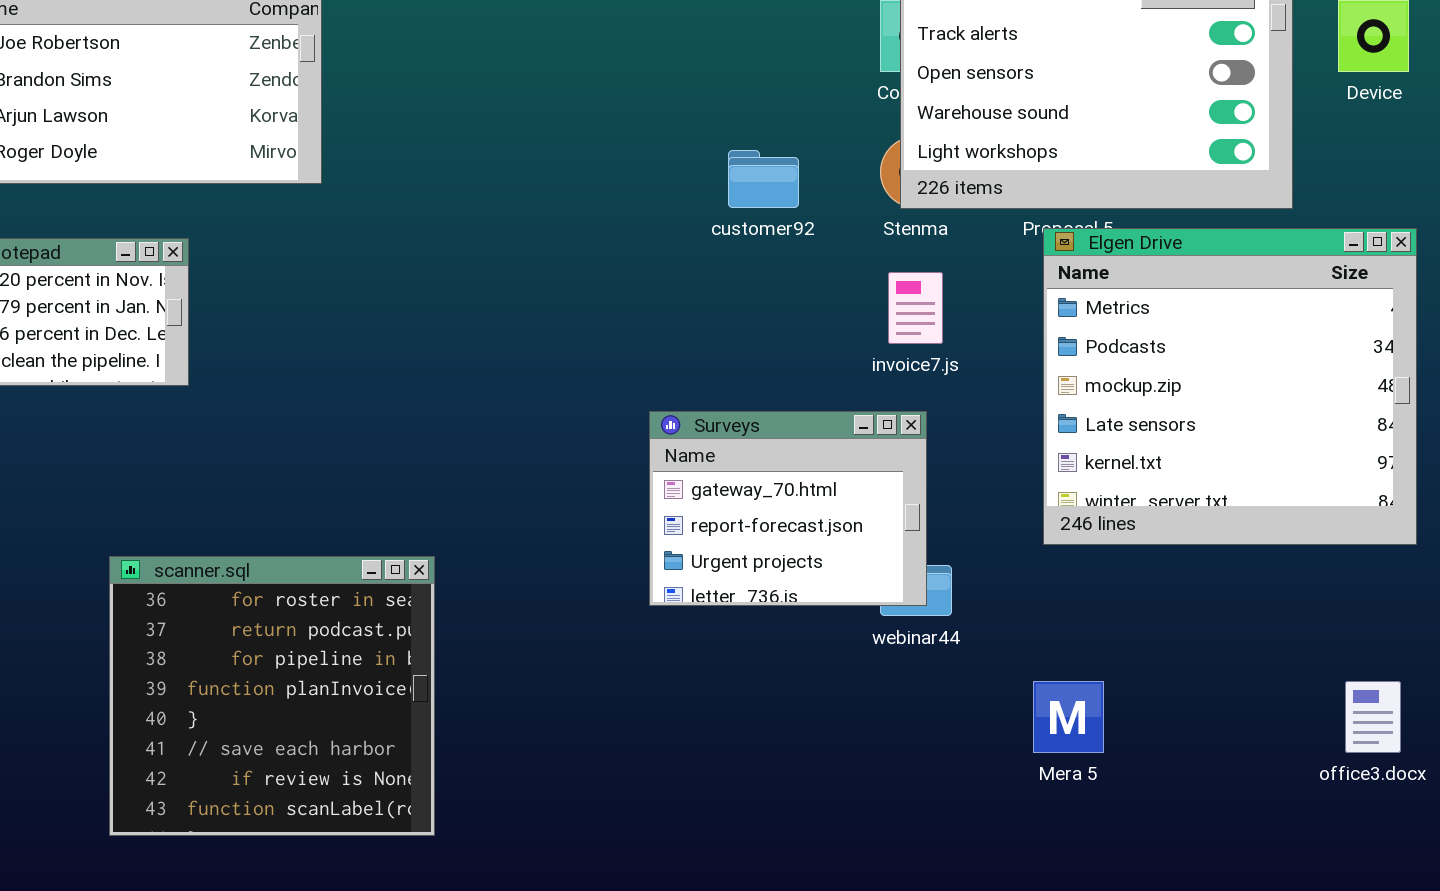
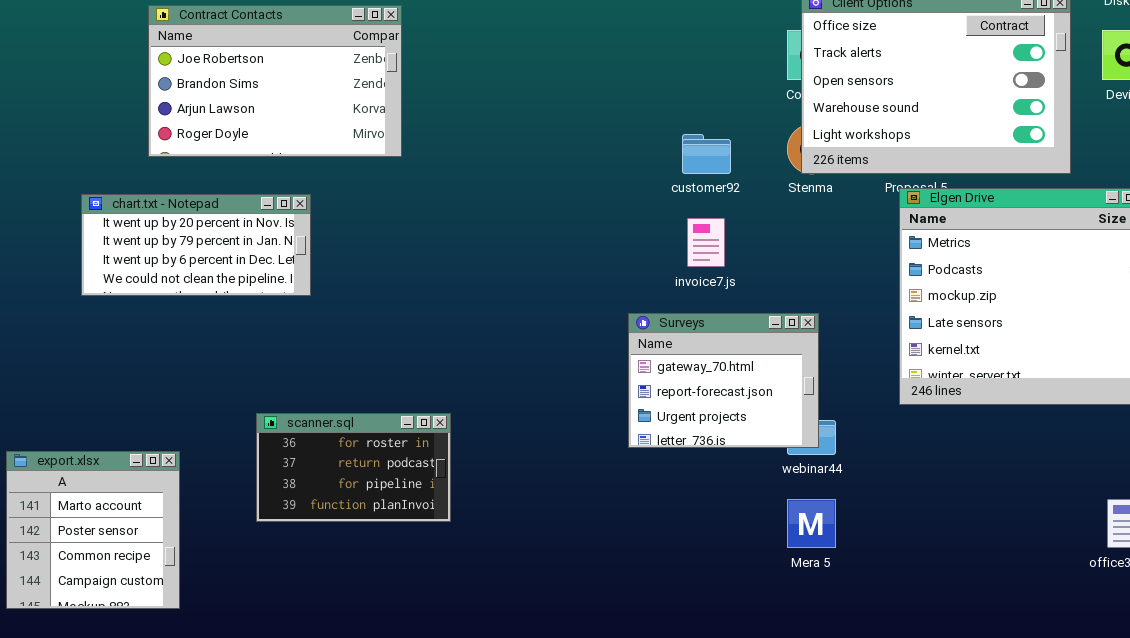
invoice7.js: [888,272,943,344] -> [687,218,725,267], moved
scanner.sql: [109,556,435,836] -> [256,413,451,522], resized
Mera 5: [1033,681,1104,753] -> [787,499,836,548], moved

